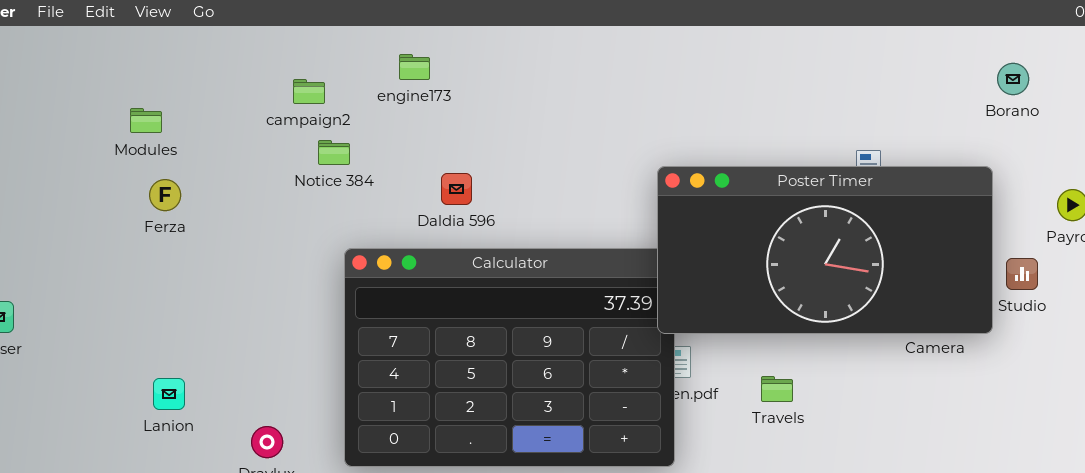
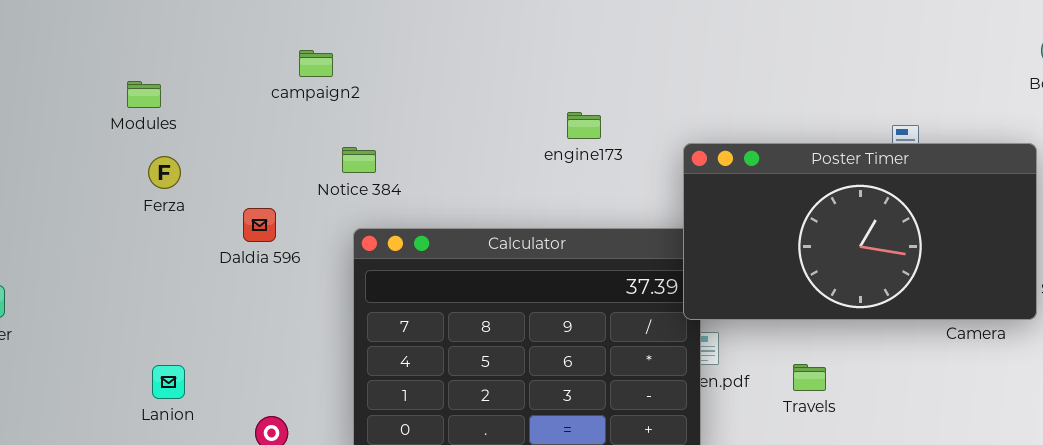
engine173: [399,54,430,80] -> [567,112,601,139], moved
Notice 384: [318,140,350,165] -> [342,147,376,173], moved
Daldia 596: [441,173,472,205] -> [243,208,276,242], moved

